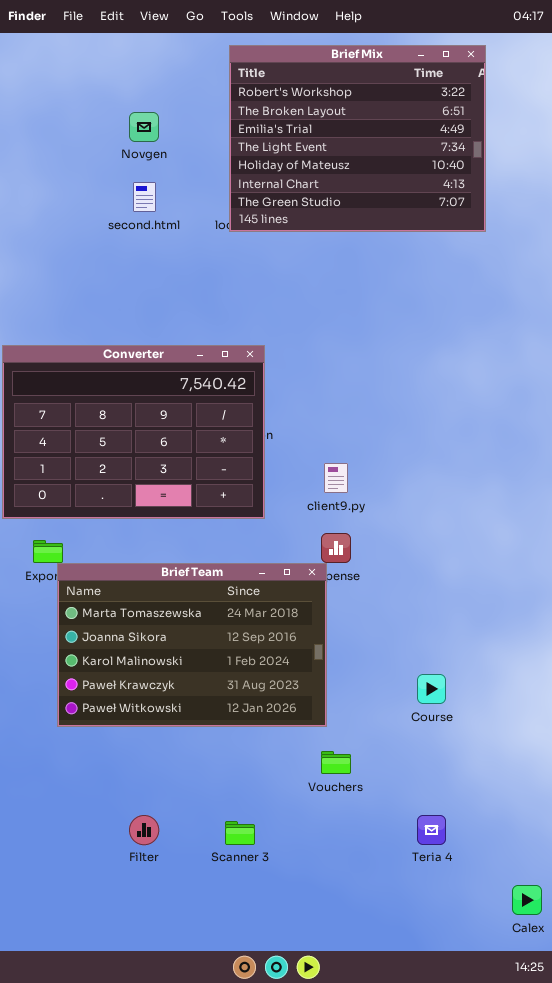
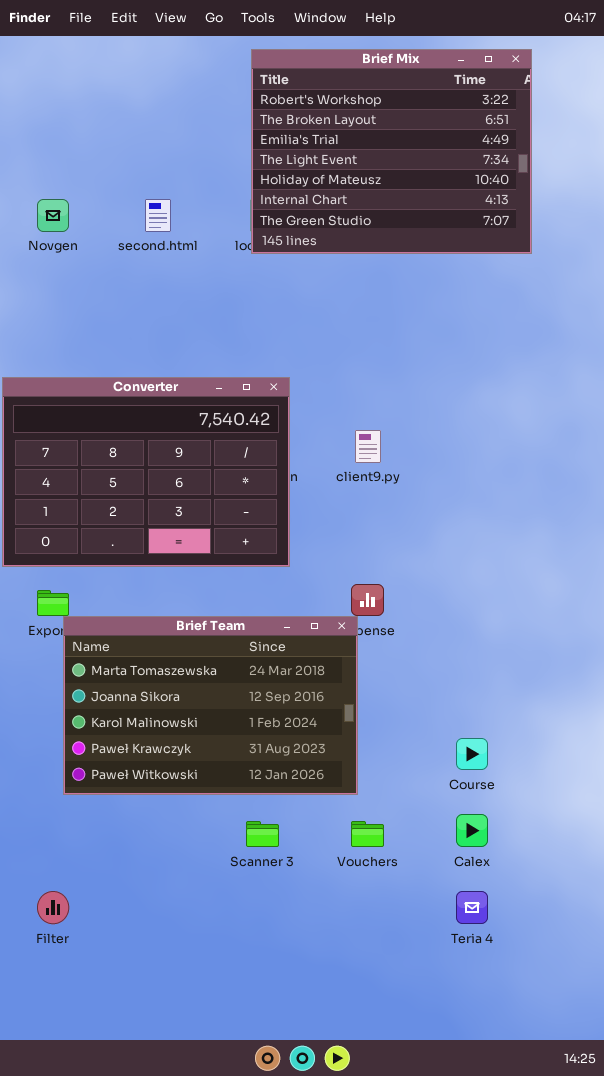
Novgen: [129,112,159,142] -> [37,199,69,232], moved
client9.py: [324,463,348,493] -> [355,430,381,463], moved
Filter: [129,815,159,845] -> [37,891,69,924], moved
Scanner 3: [225,821,255,845] -> [246,821,279,847], moved
Calex: [512,885,542,915] -> [456,814,488,847], moved

